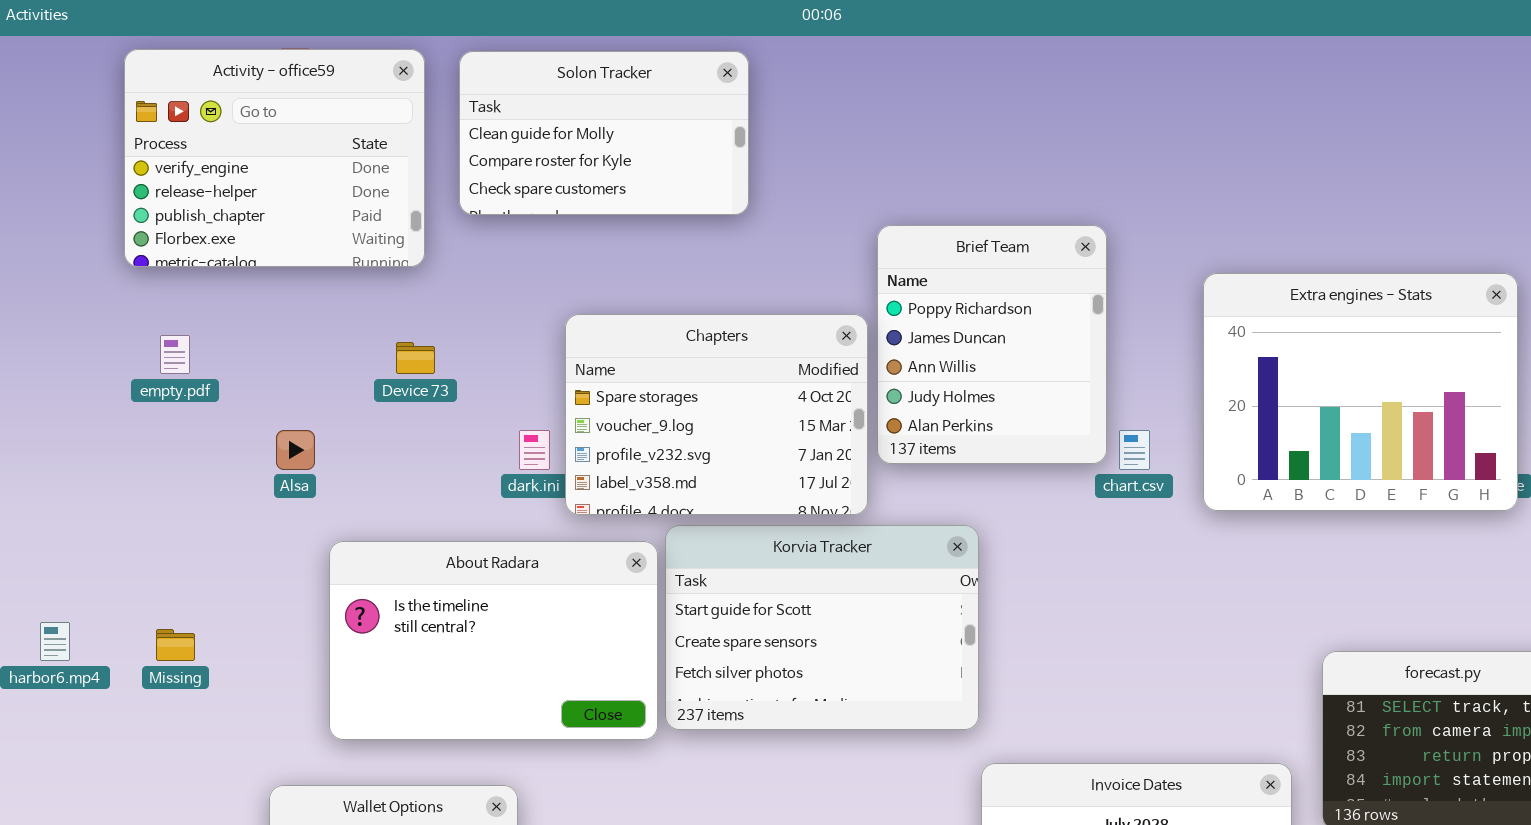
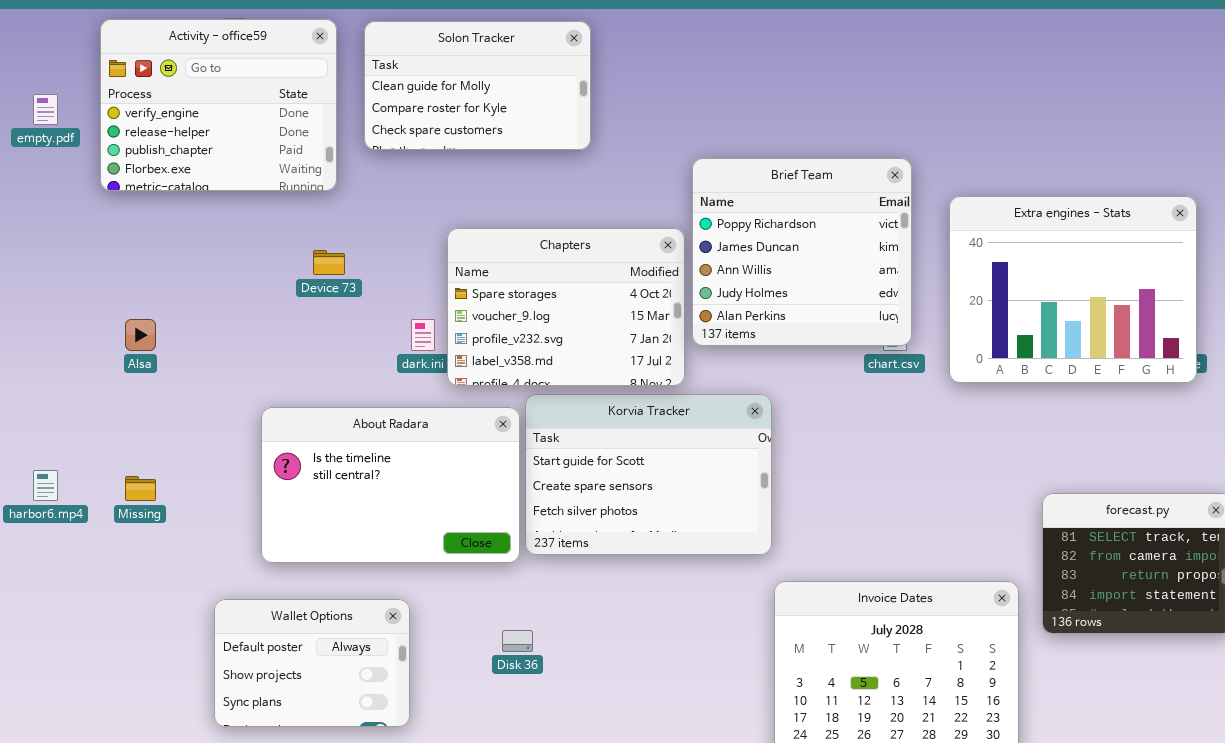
Brief Team: [877,225,1107,464] -> [692,158,912,346], resized
empty.pdf: [160,335,190,374] -> [33,94,58,125], moved
Alsa: [276,430,315,470] -> [125,319,156,351], moved

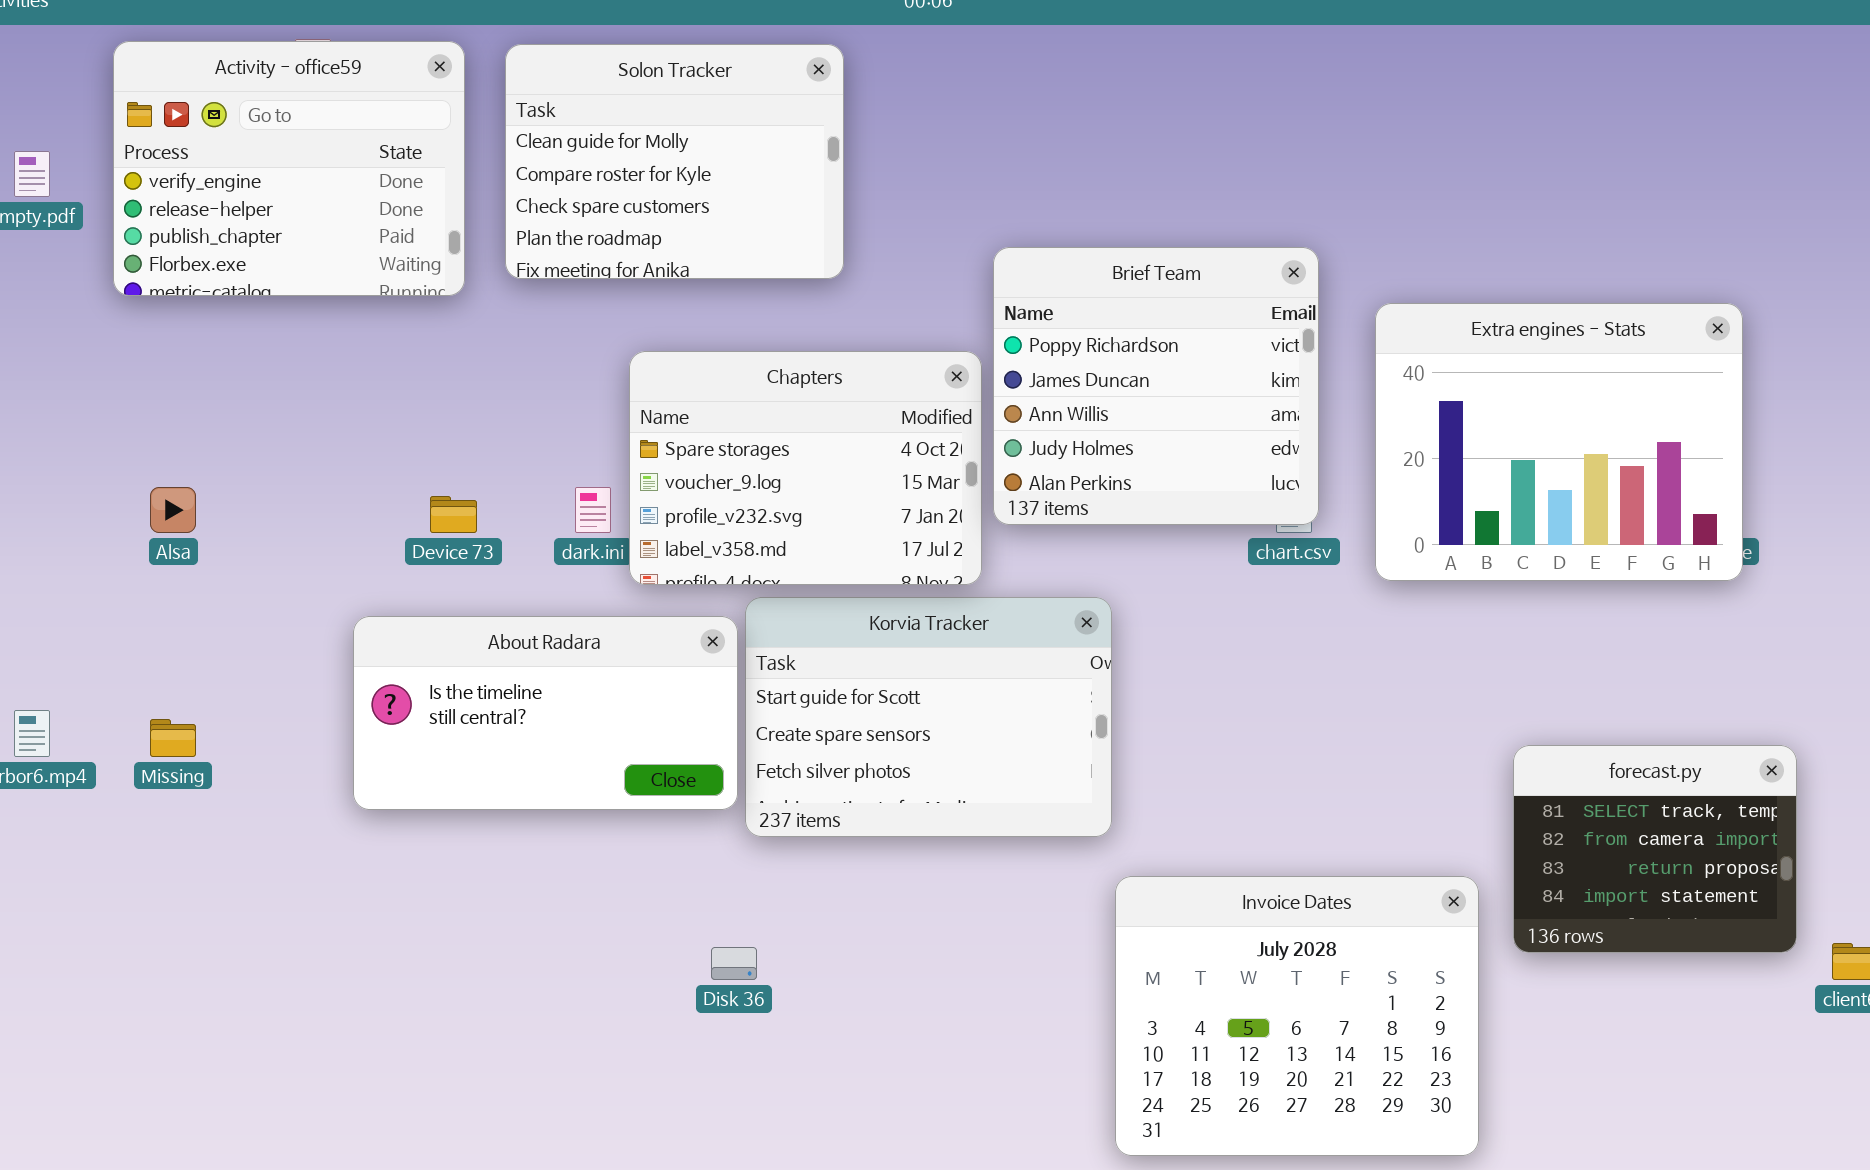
Solon Tracker: [364,21,591,150] -> [505,44,844,279], resized
Device 73: [313,250,345,275] -> [430,496,477,533], moved
About Radara: [261,407,520,563] -> [353,616,738,810], resized
Wallet Options: [214,599,410,727] -> none, closed

